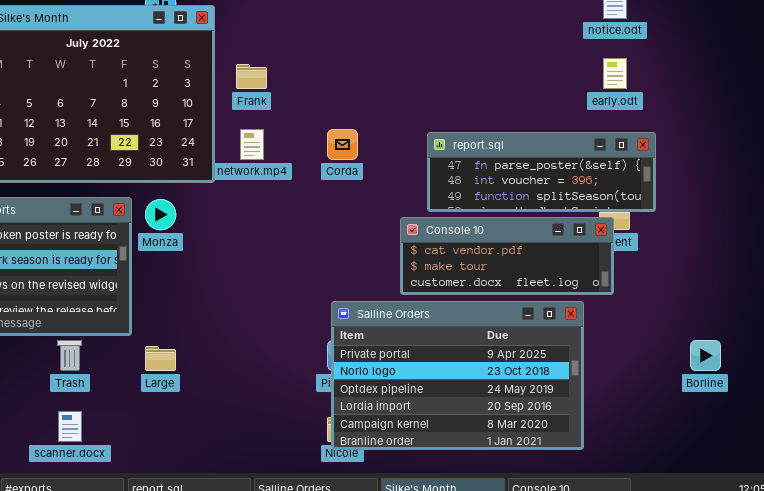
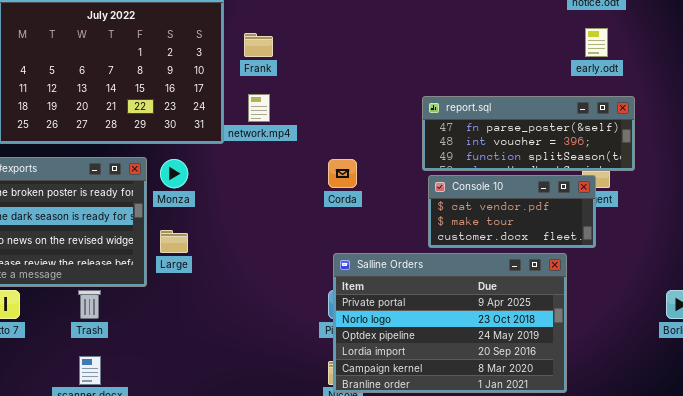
Corda: [327,129,358,160] -> [328,159,357,188], moved
Console 10: [400,217,614,295] -> [428,175,596,248], resized
Large: [145,346,176,371] -> [160,230,188,253], moved

